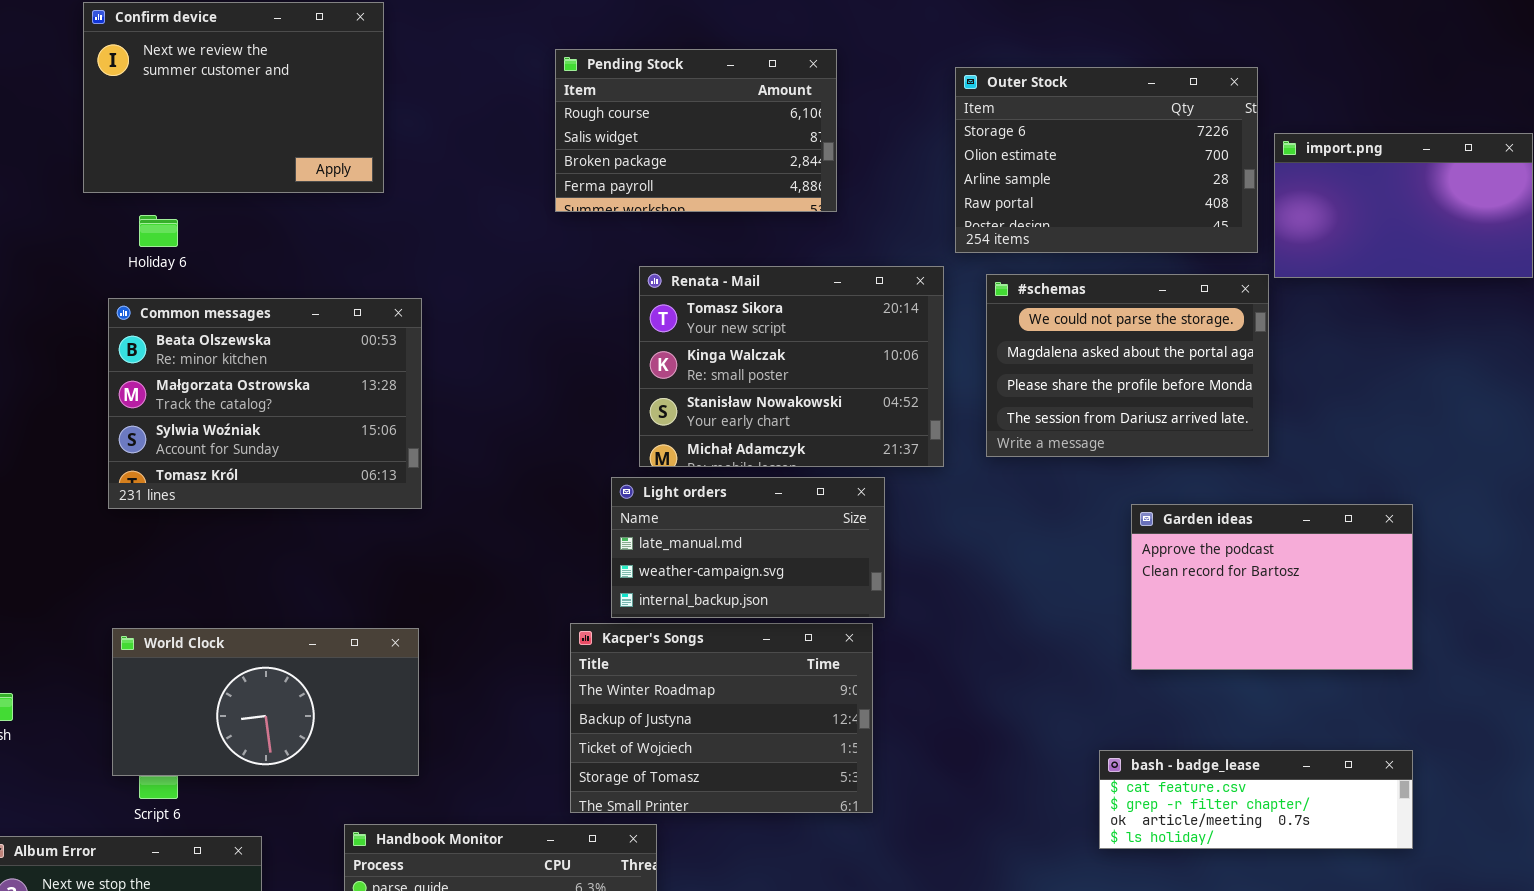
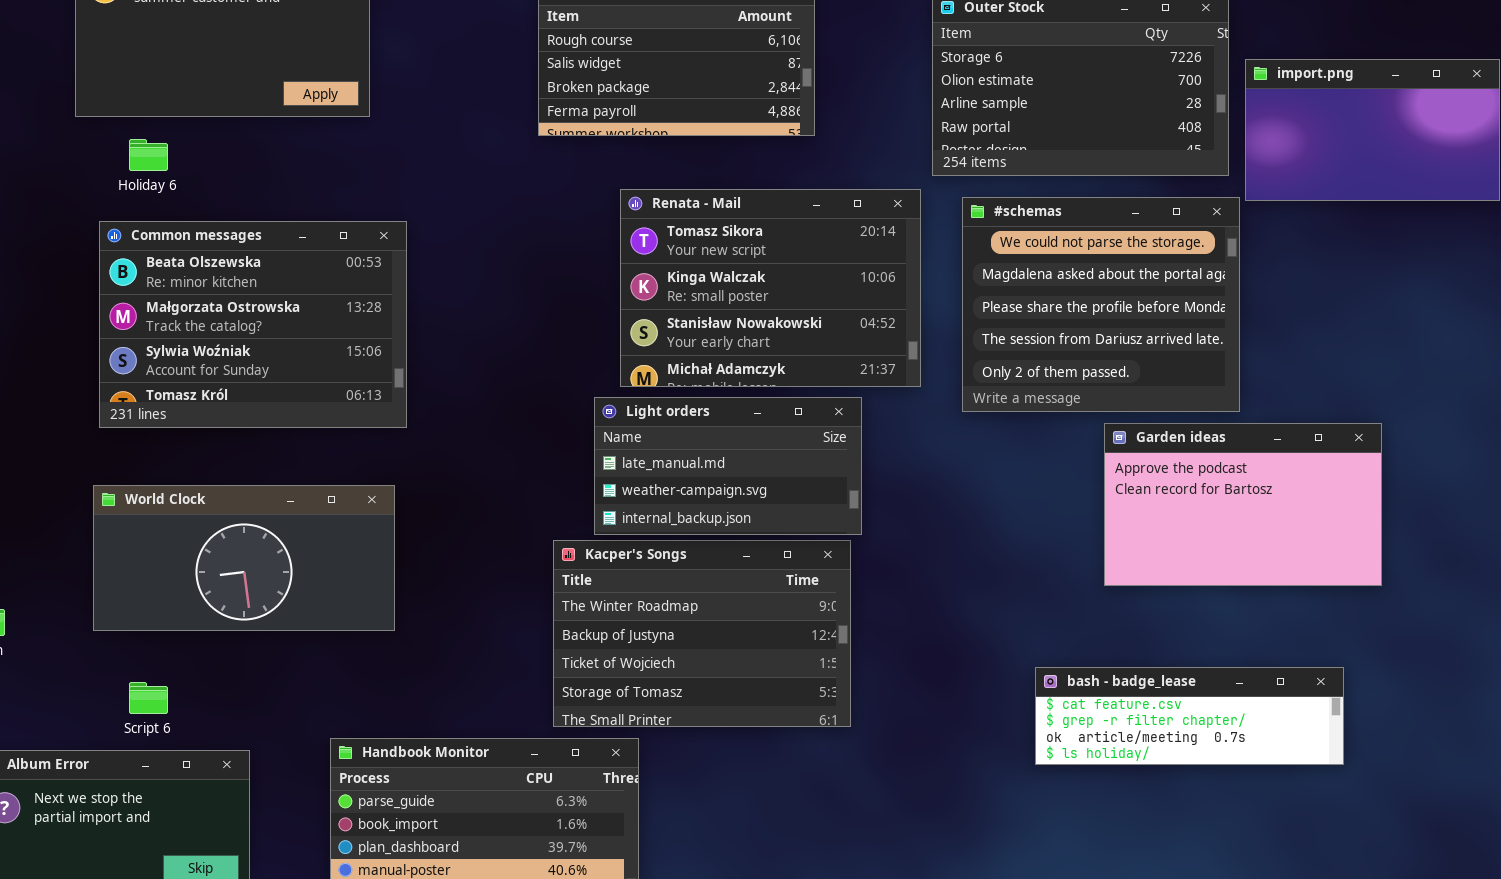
#schemas: [986,274,1269,457] -> [962,197,1240,412], resized
World Clock: [112,628,419,776] -> [93,485,395,631], moved
bash - badge_lease: [1099,750,1413,849] -> [1035,667,1344,765], moved

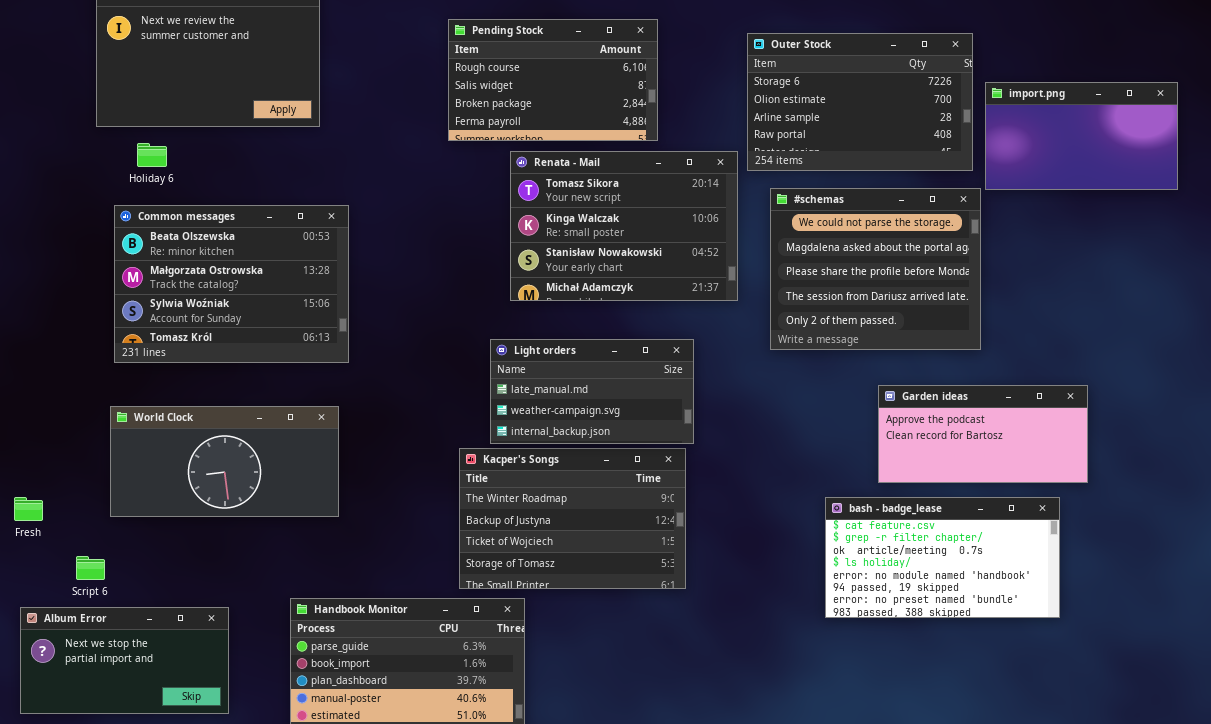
Renata - Mail: [620,189,921,387] -> [510,151,738,301], moved
Garden ideas: [1104,423,1382,586] -> [878,385,1088,483], resized
bash - badge_lease: [1035,667,1344,765] -> [825,497,1060,618], resized
Script 6: [129,682,168,714] -> [76,556,105,580], moved

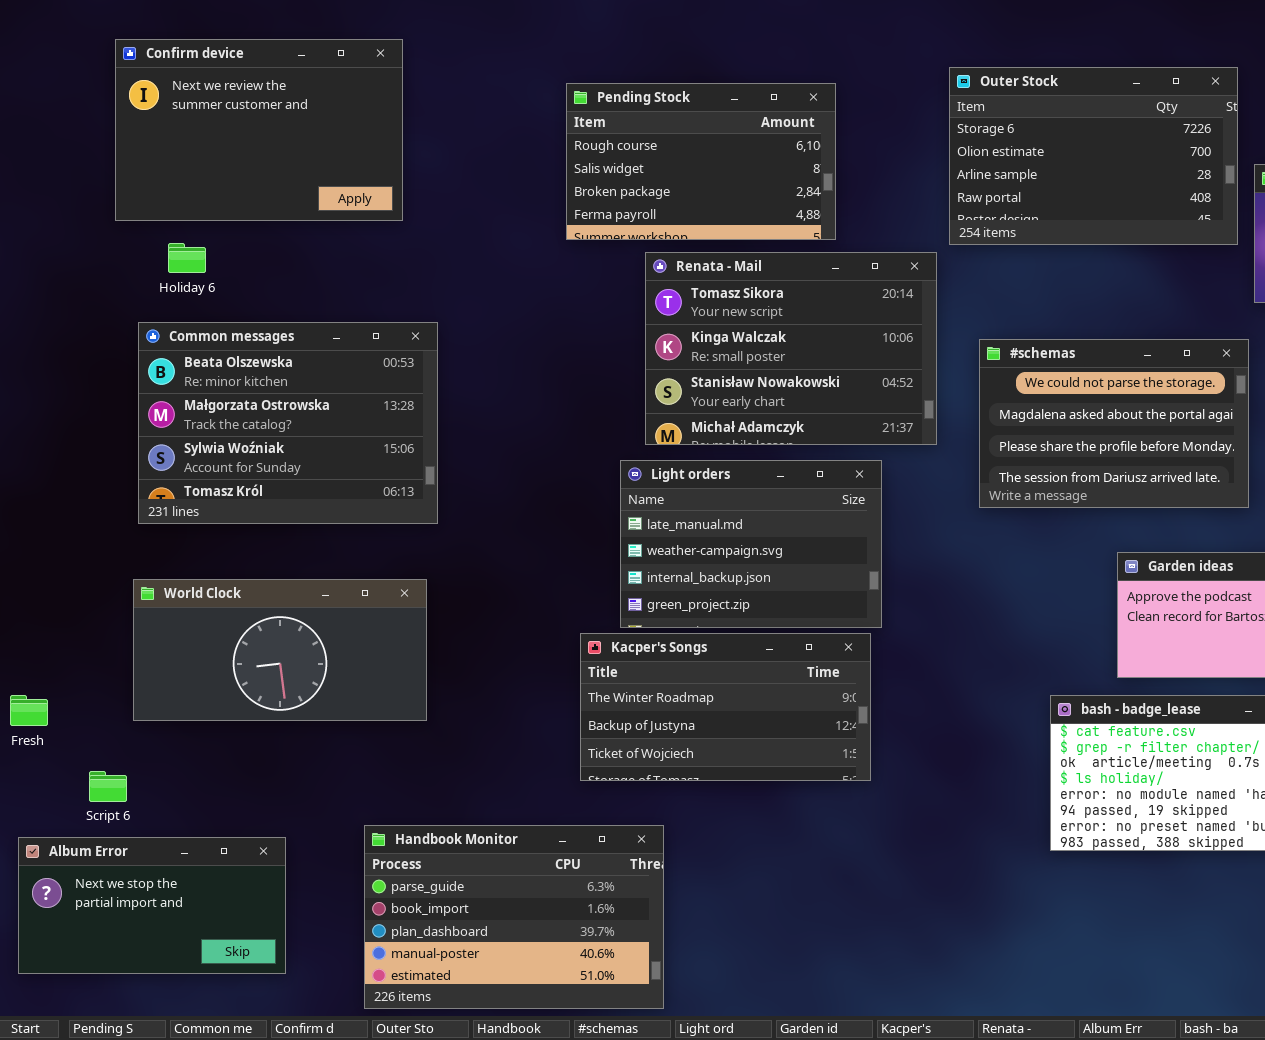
Outer Stock: [747,33,973,171] -> [949,67,1238,245], moved
#schemas: [770,188,981,350] -> [979,339,1249,508], resized
Light orders: [490,339,694,444] -> [620,460,882,628], resized
Kacper's Songs: [459,448,686,589] -> [580,633,871,781], resized

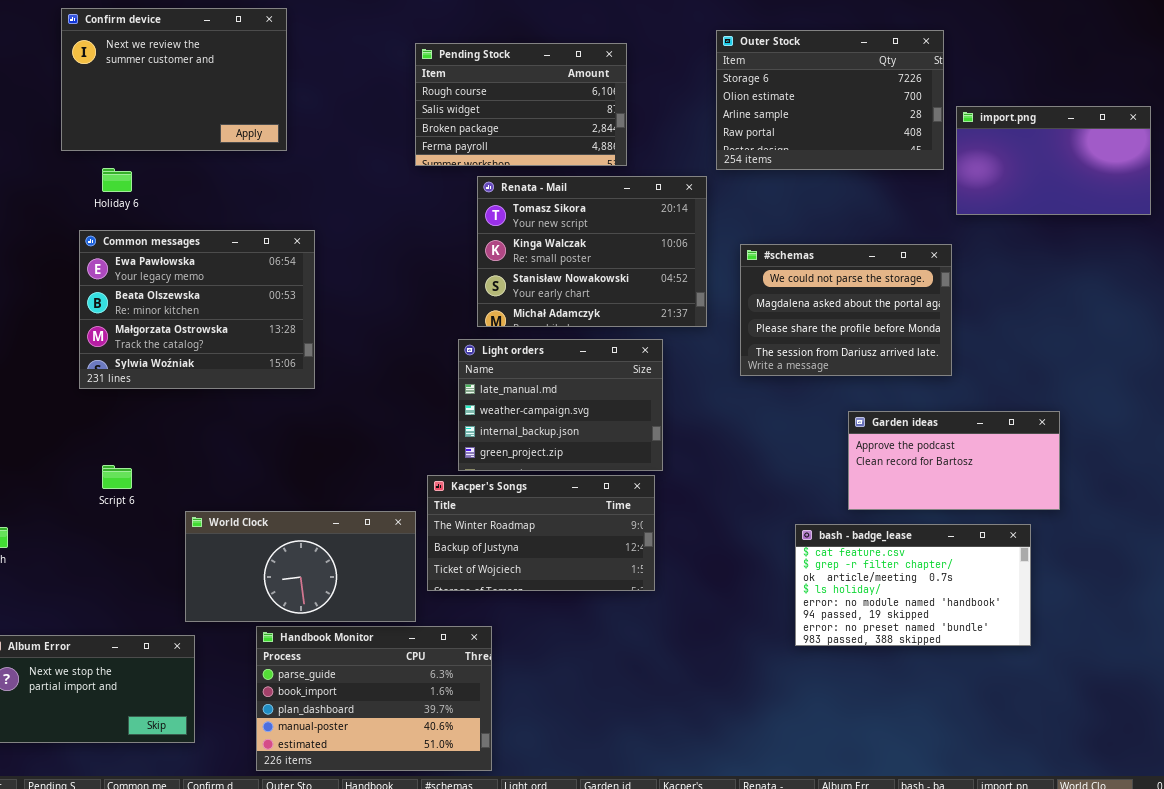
Common messages: [138,322,438,524] -> [79,230,315,389], scrolled up 1 row
World Clock: [133,579,427,721] -> [185,511,416,622], moved
Script 6: [89,771,127,802] -> [102,465,132,489], moved

